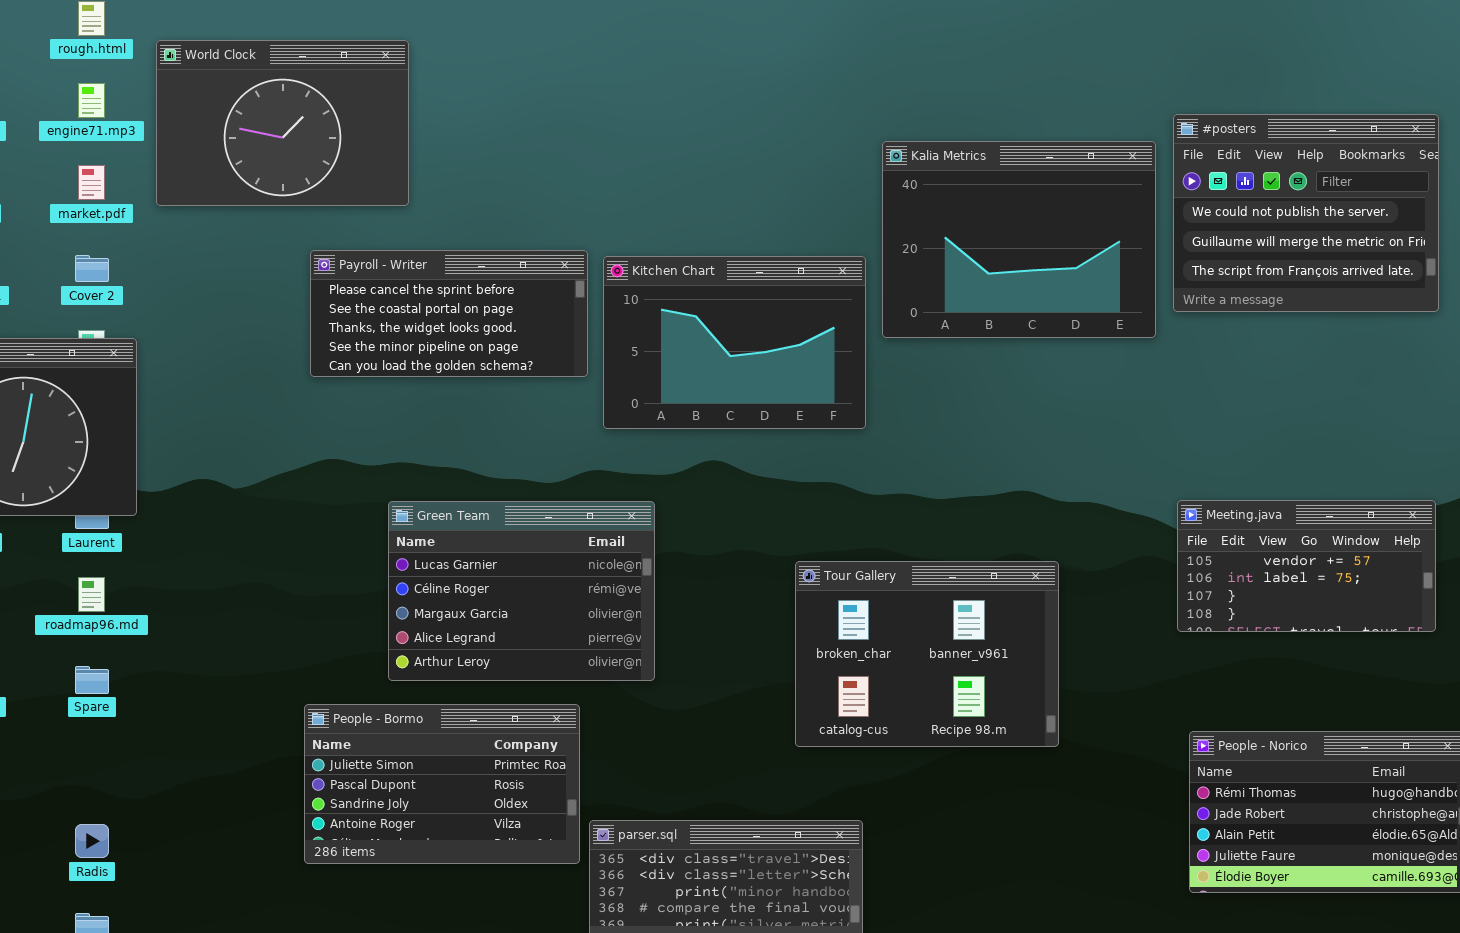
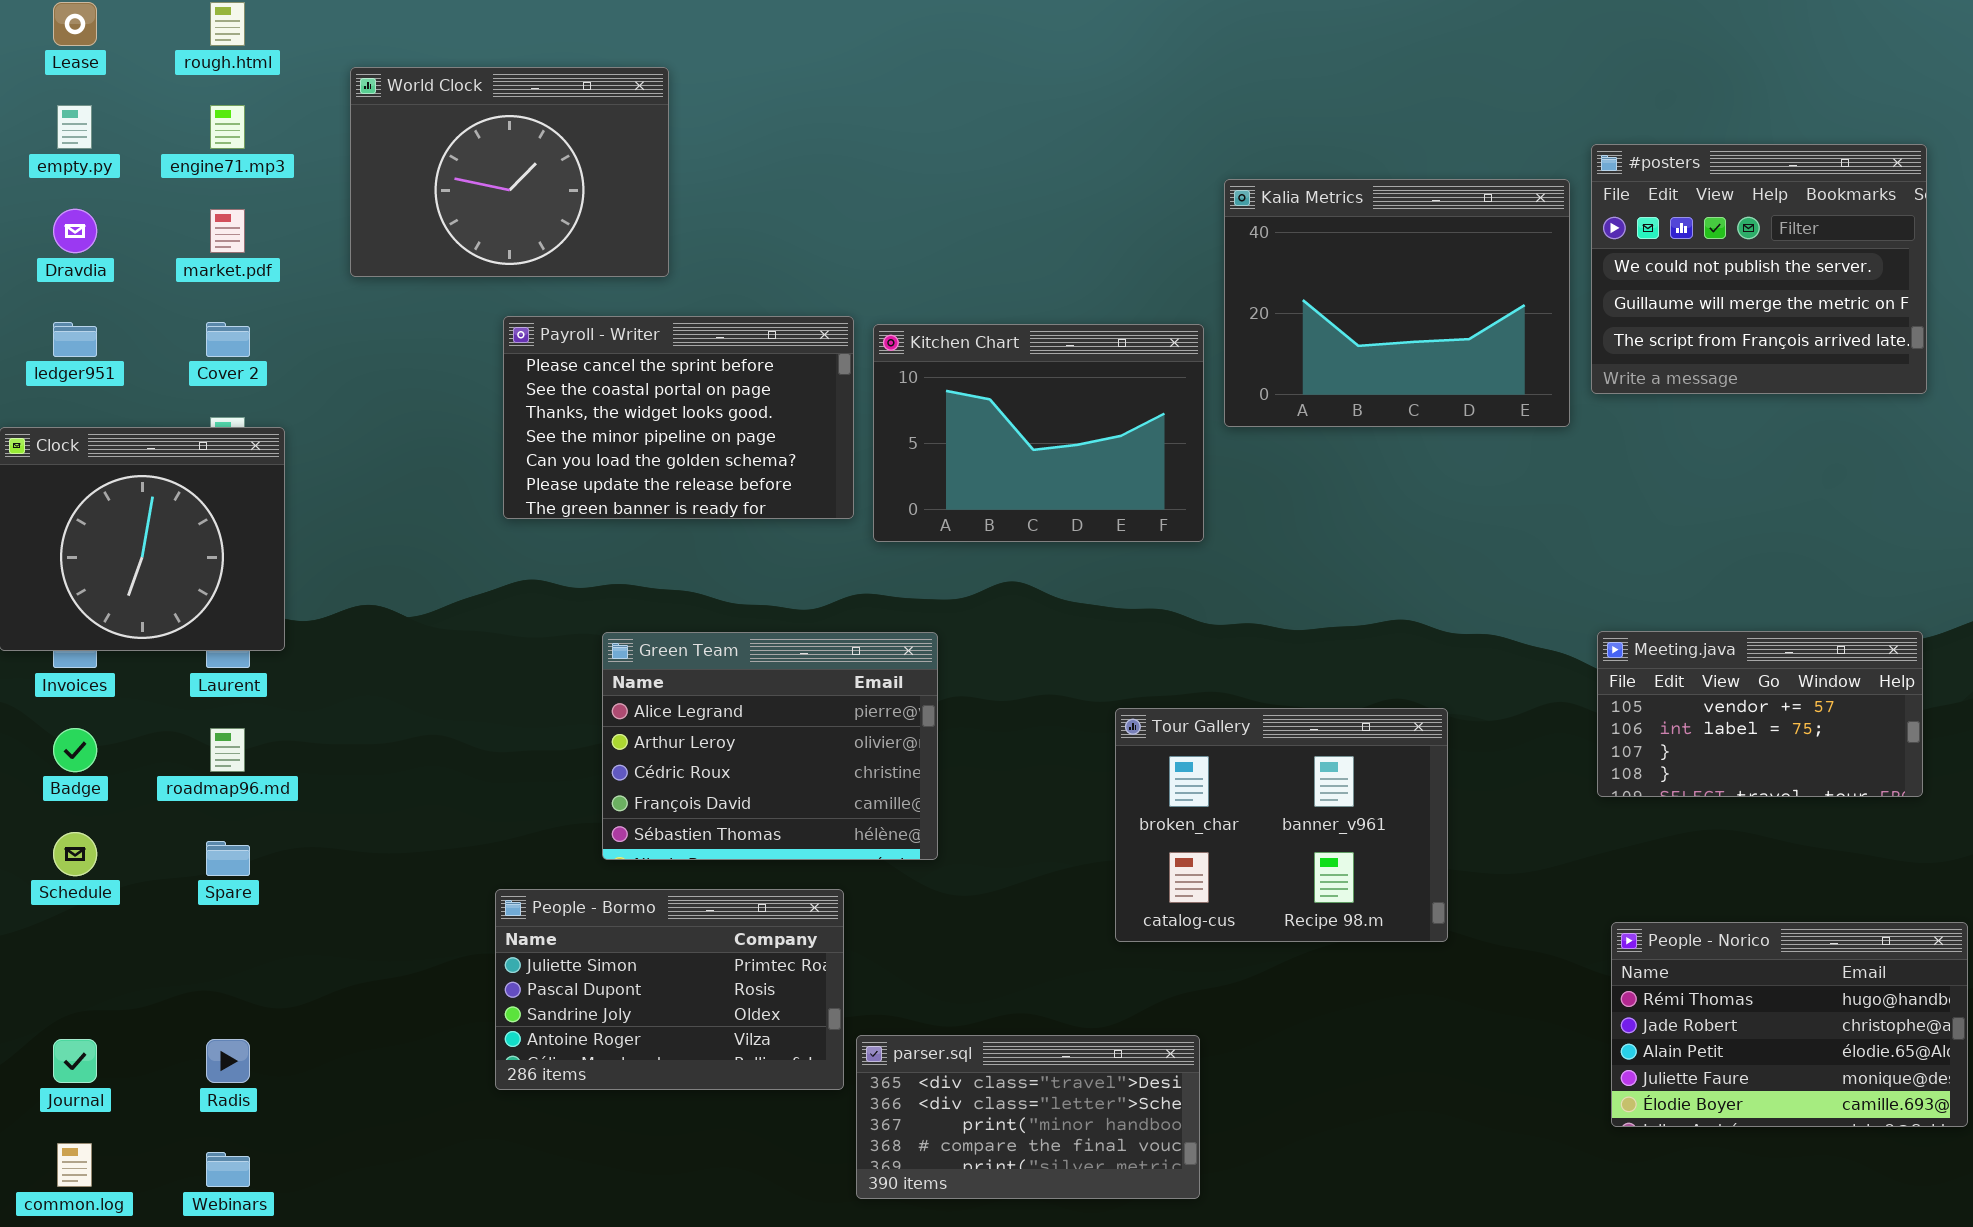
World Clock: [156,40,409,206] -> [350,67,669,277], moved
Payroll - Writer: [310,250,588,377] -> [503,316,854,519], resized
Green Team: [388,501,655,681] -> [602,632,938,860], scrolled down 3 rows

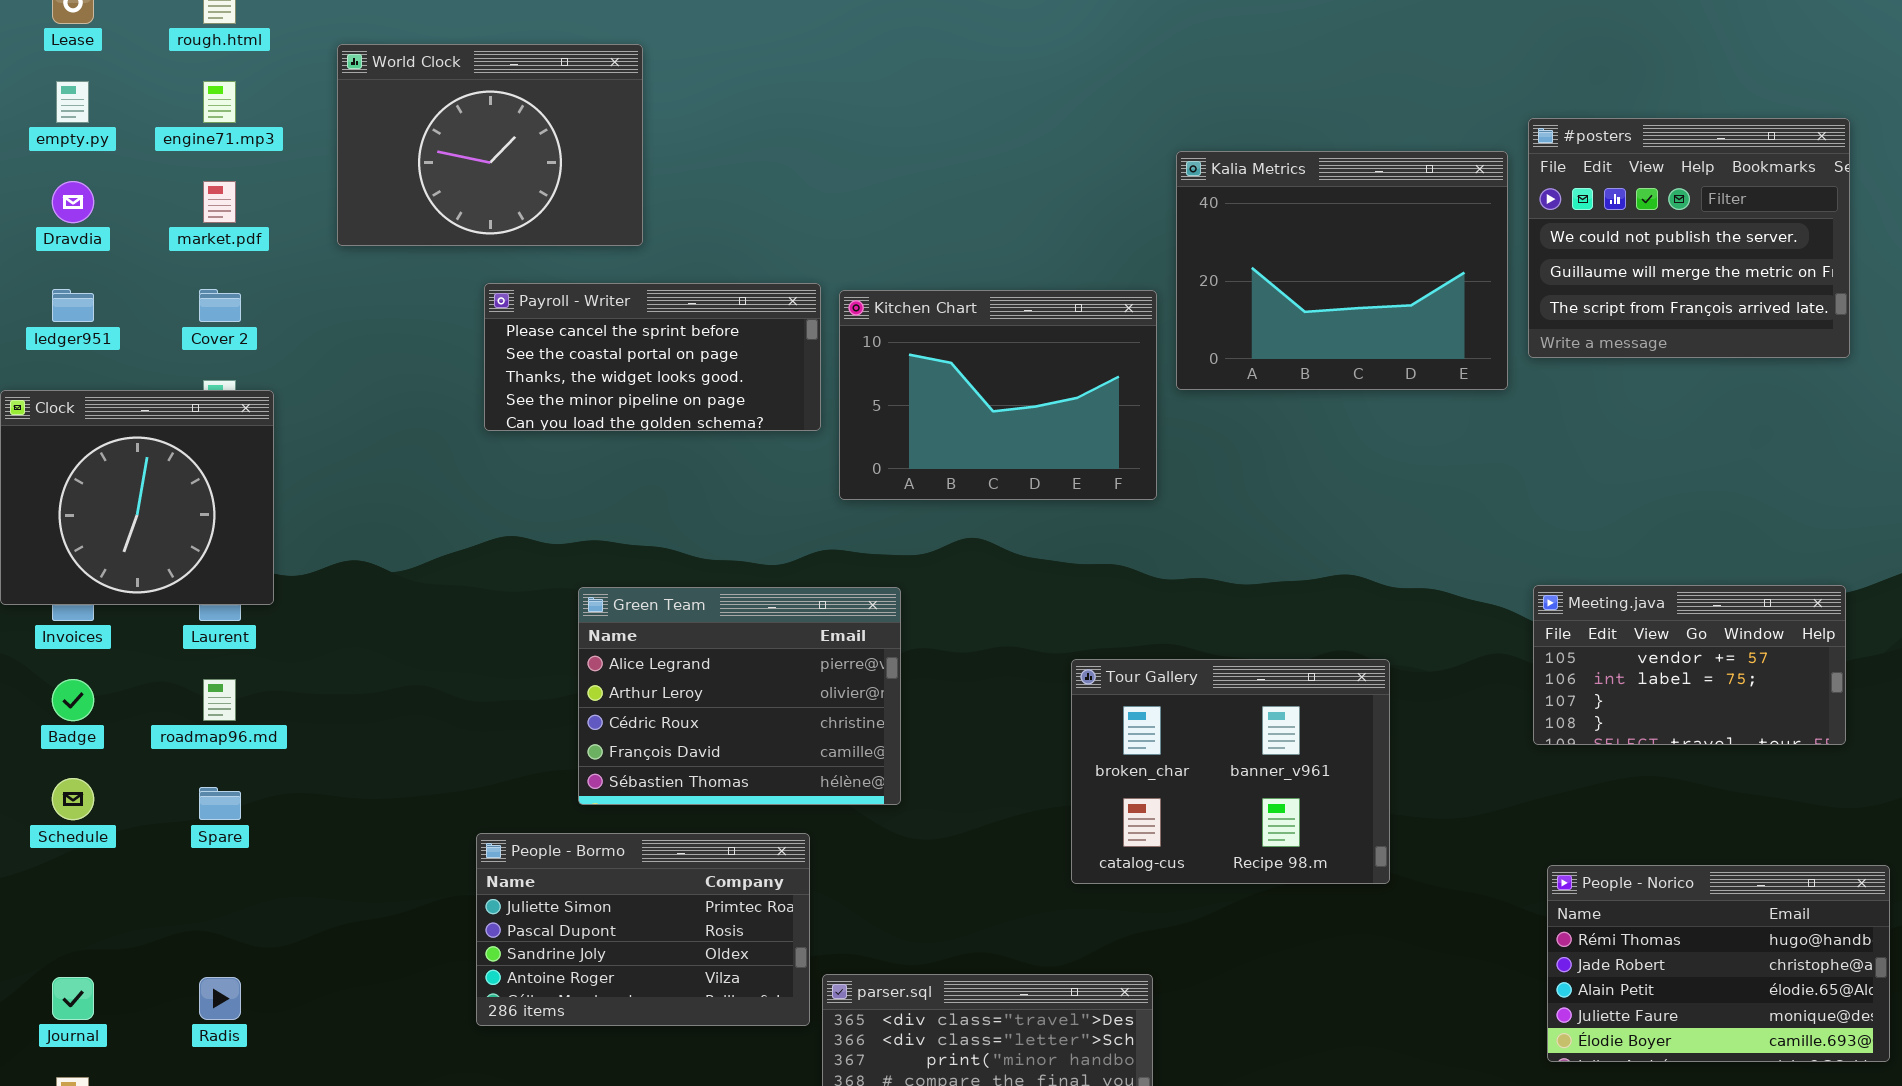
Payroll - Writer: [503,316,854,519] -> [484,283,821,431], resized

